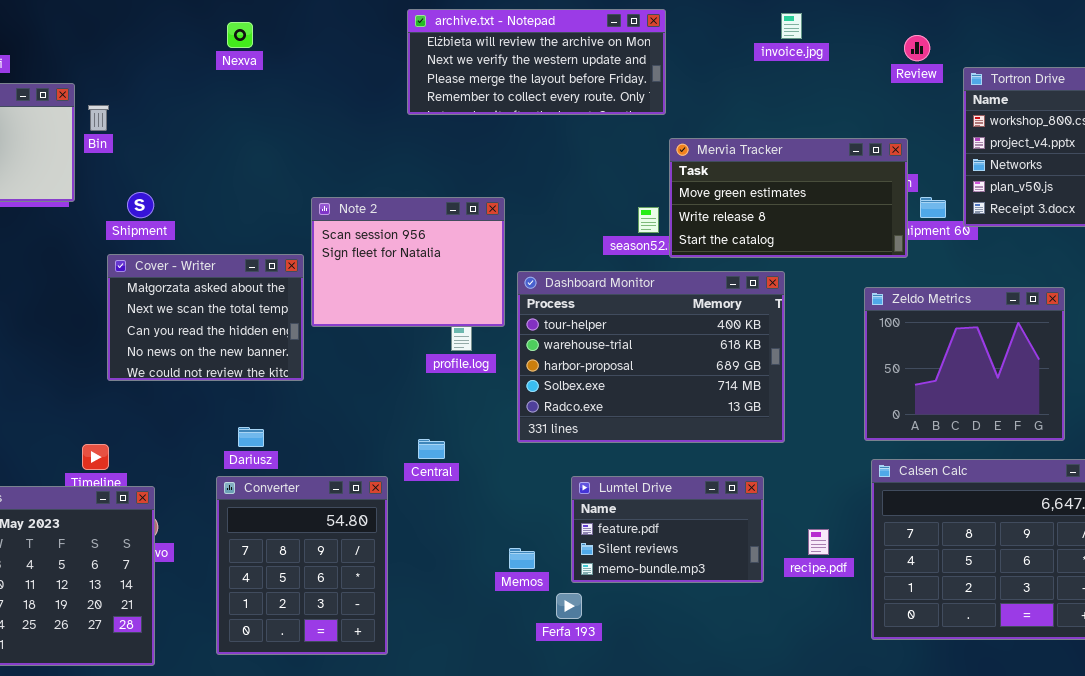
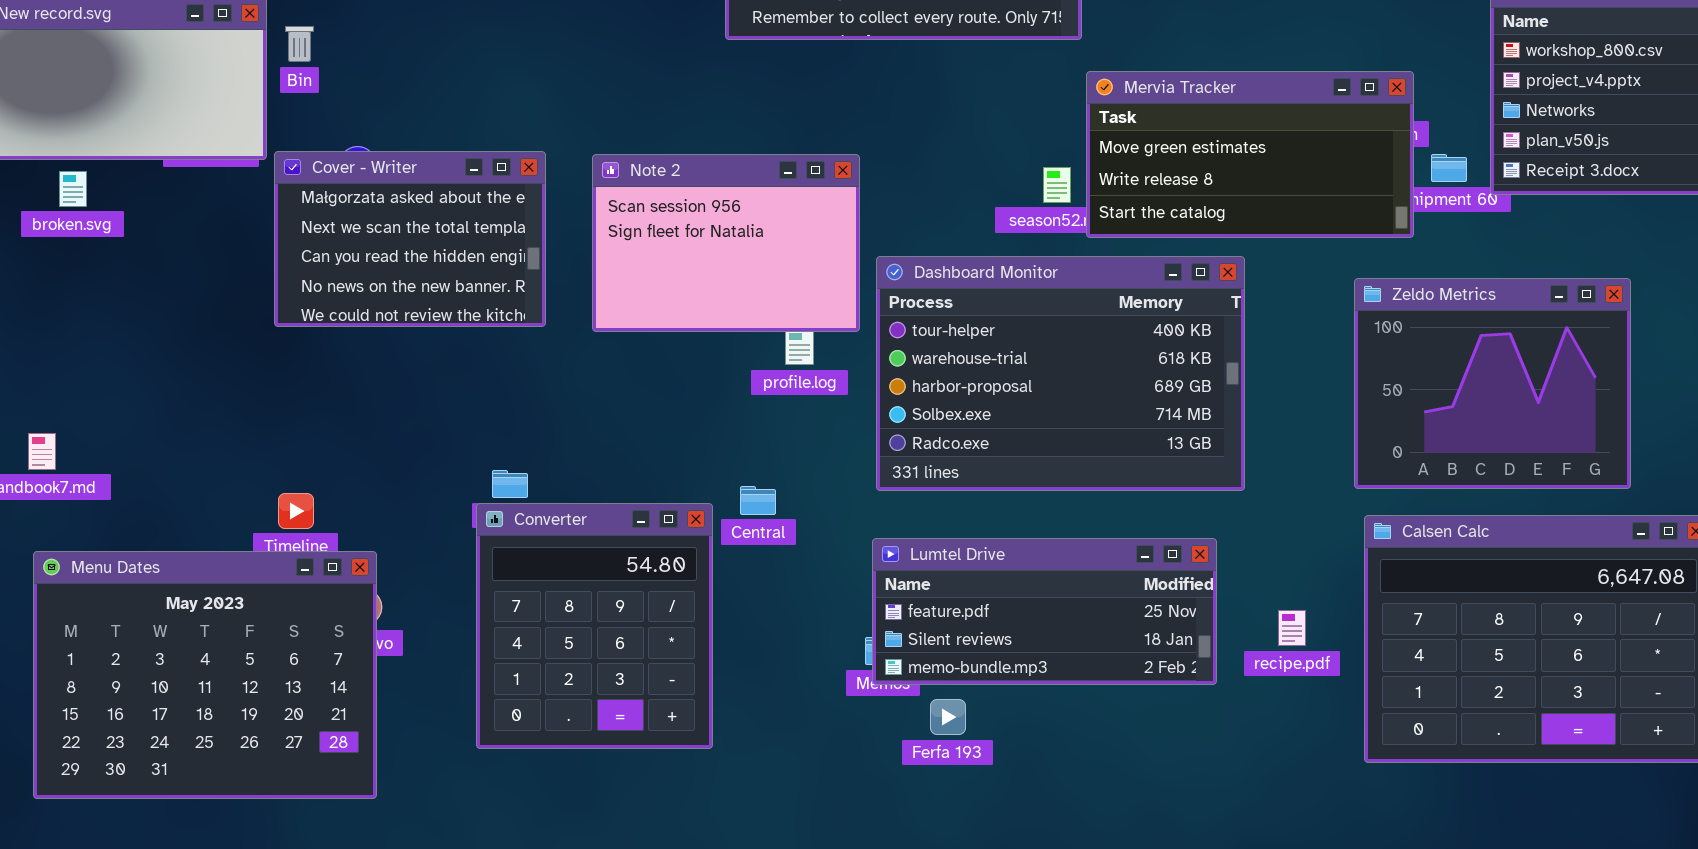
Cover - Writer: [107,254,304,381] -> [274,151,546,327], moved
Converter: [216,476,388,655] -> [476,503,713,749], moved
Lumtel Drive: [571,476,764,583] -> [872,538,1217,685], resized

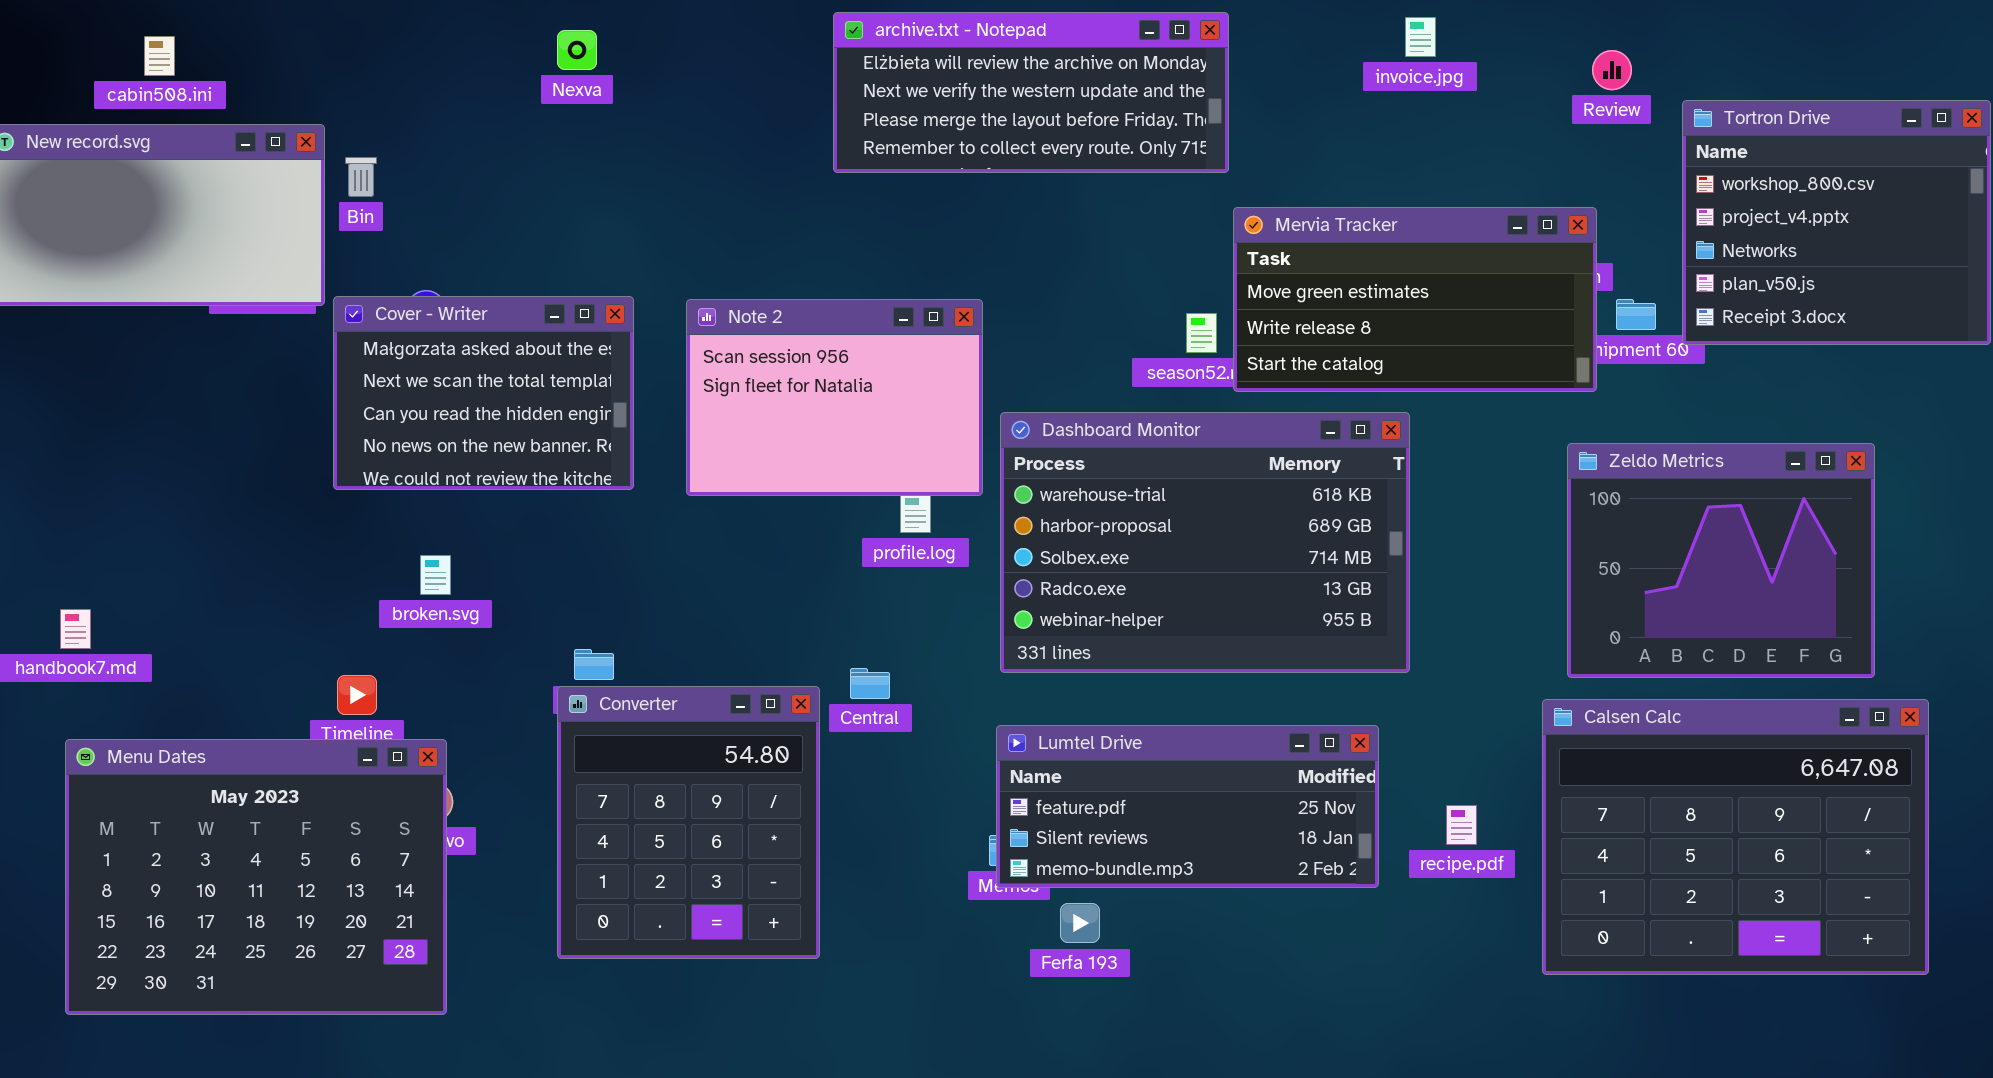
broken.svg: [59,171,87,207] -> [420,555,451,595], moved
Dashboard Monitor: [876,256,1245,491] -> [1000,412,1410,673], scrolled down 1 row
Zeldo Metrics: [1354,278,1631,489] -> [1567,443,1875,678], moved

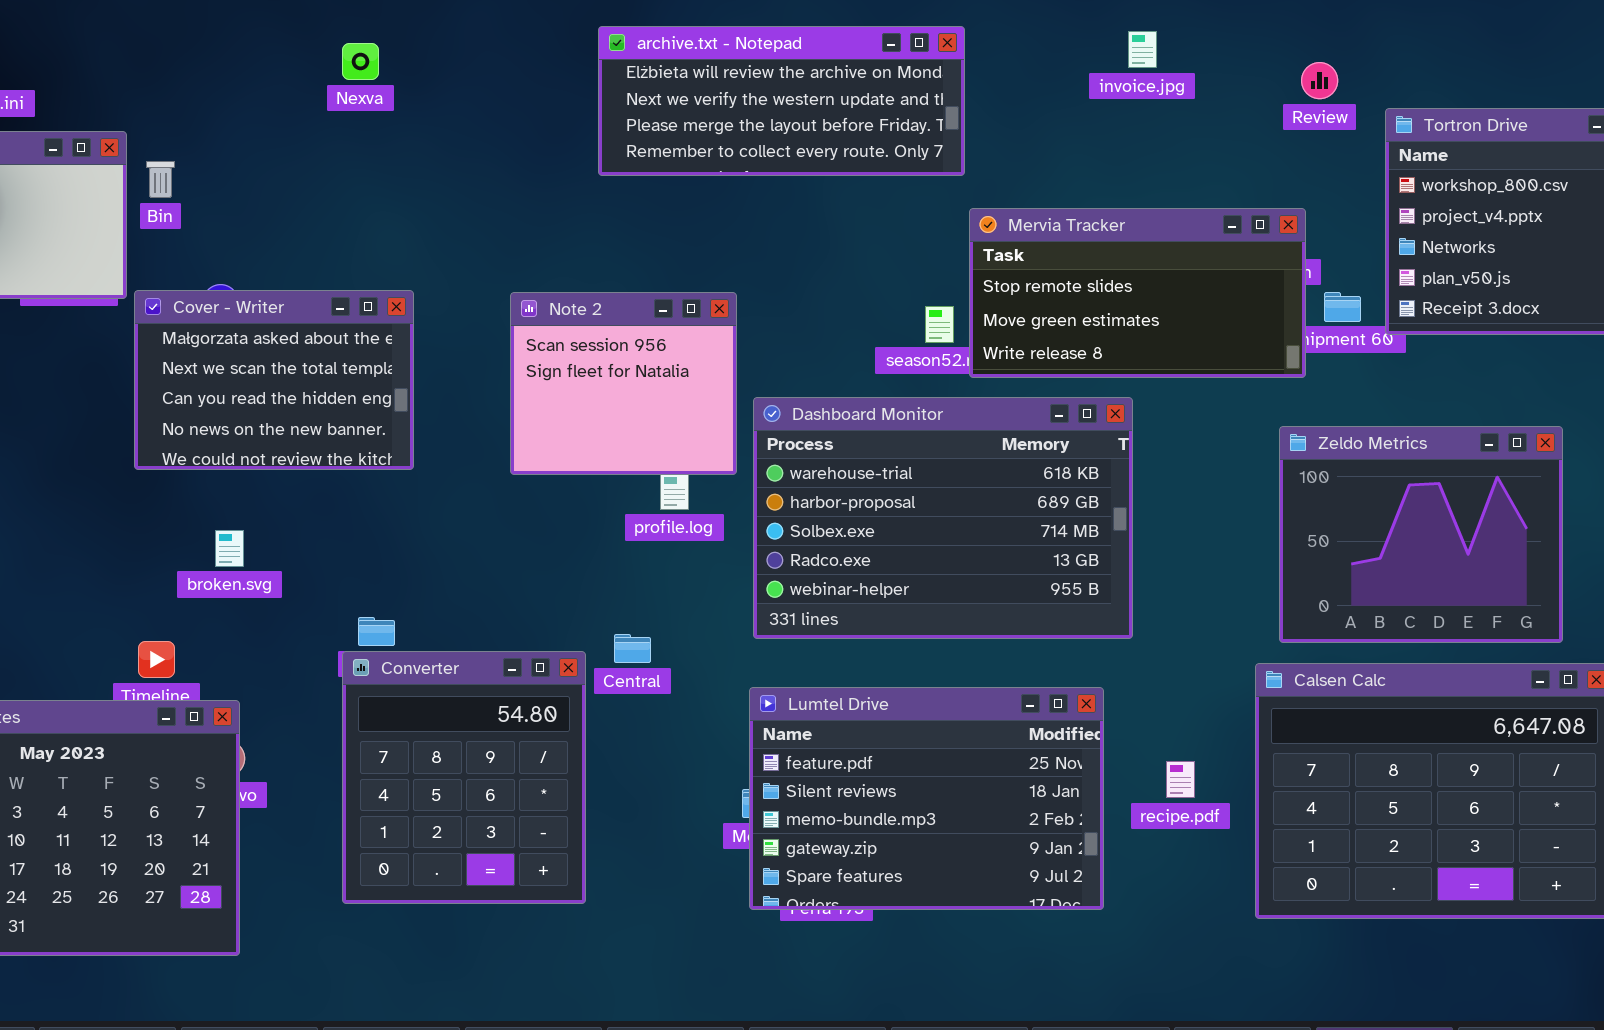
Mervia Tracker: [1233,207,1597,392] -> [969,208,1306,378], scrolled up 1 row
Note 2: [686,299,983,496] -> [510,292,737,475], resized
Lumtel Drive: [996,725,1379,888] -> [749,687,1104,910], resized

